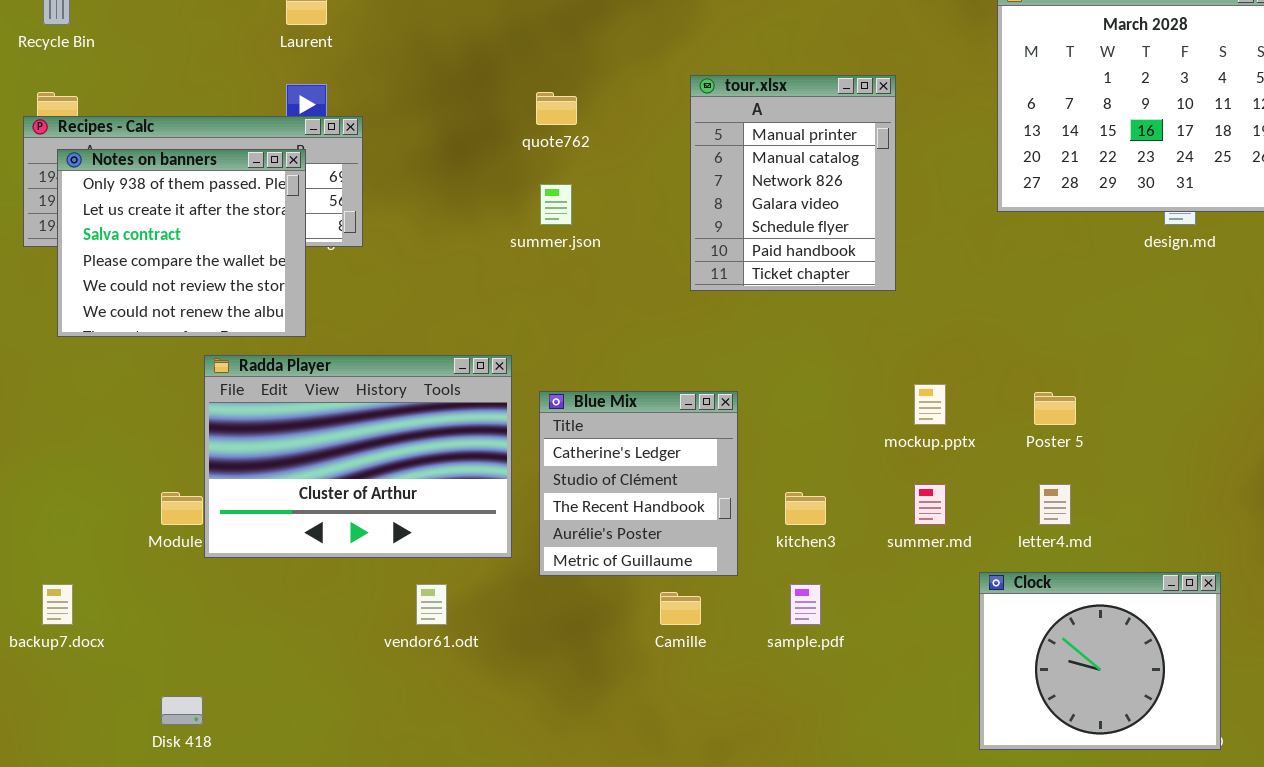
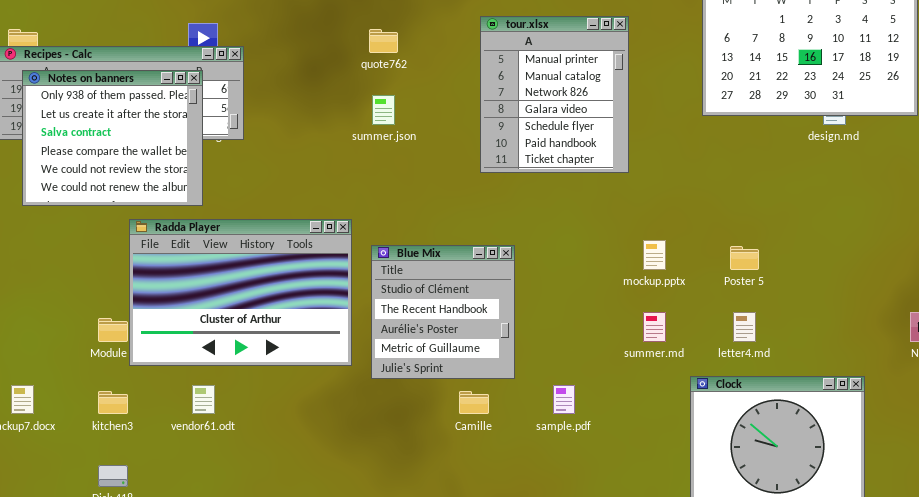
Blue Mix: [539,391,738,576] -> [371,245,515,379], scrolled down 1 row
kitchen3: [785,492,826,525] -> [98,391,128,414], moved
vendor61.odt: [416,584,447,625] -> [192,385,215,414], moved

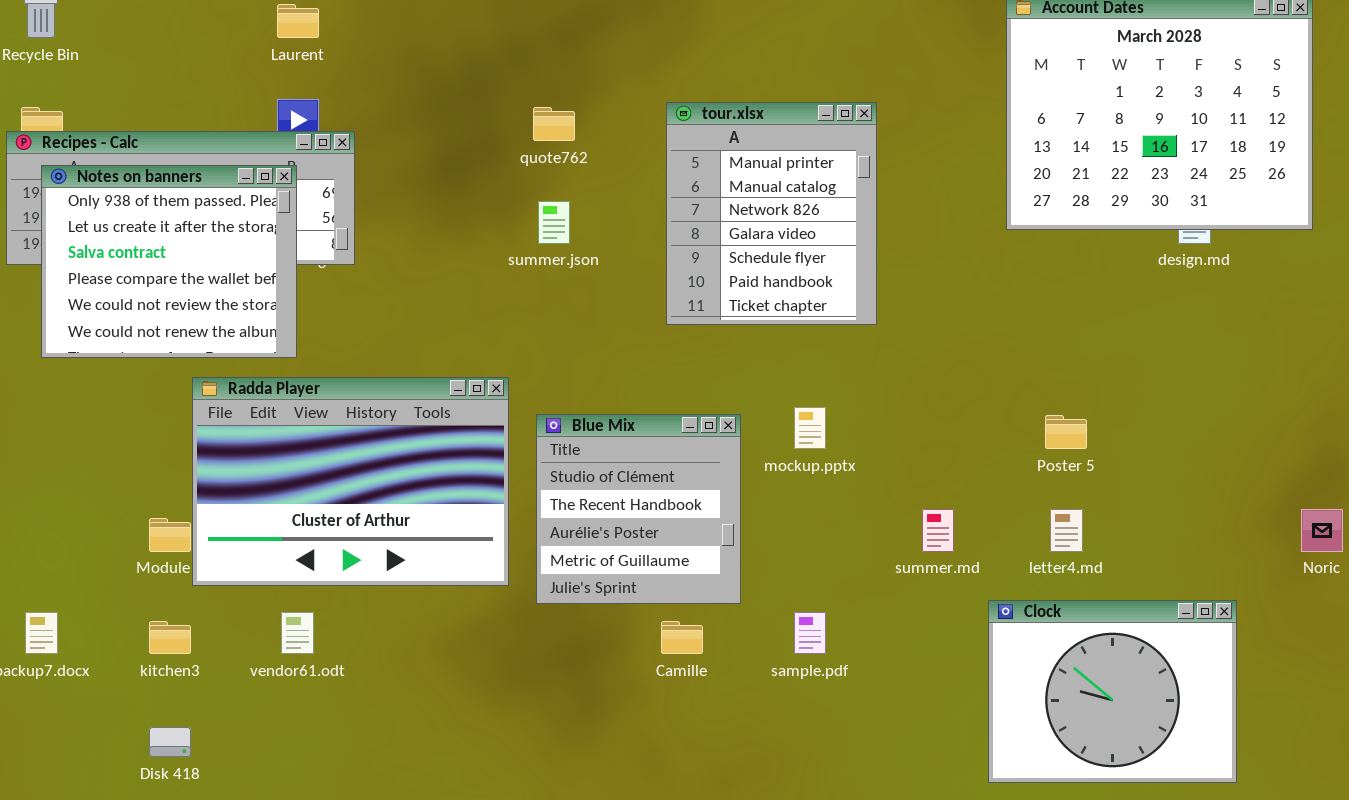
tour.xlsx: [480,16,629,173] -> [666,102,877,325], moved
mockup.pptx: [643,240,666,270] -> [794,407,826,449], moved

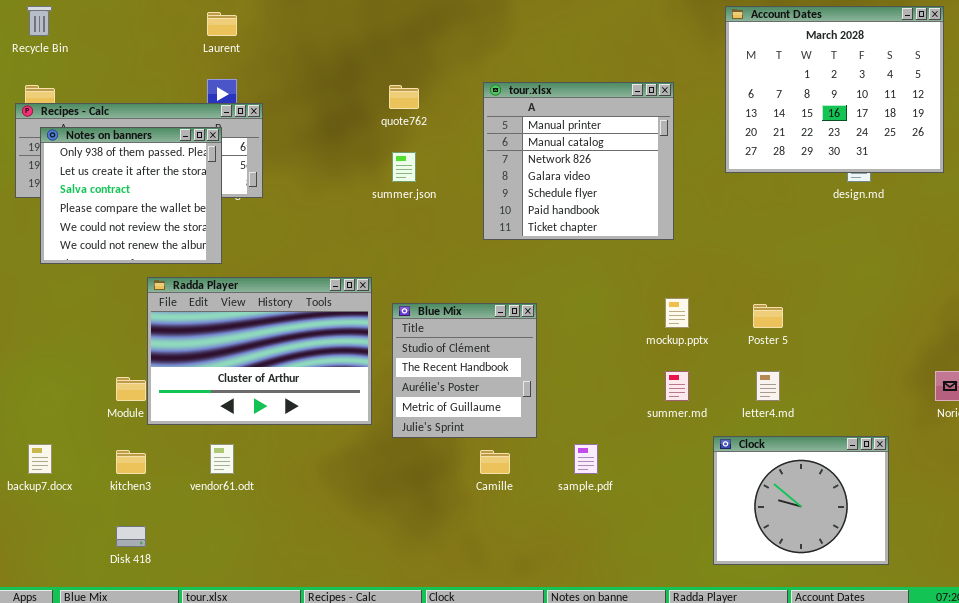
tour.xlsx: [666,102,877,325] -> [483,82,674,240], resized
mockup.pptx: [794,407,826,449] -> [665,298,689,328], moved

